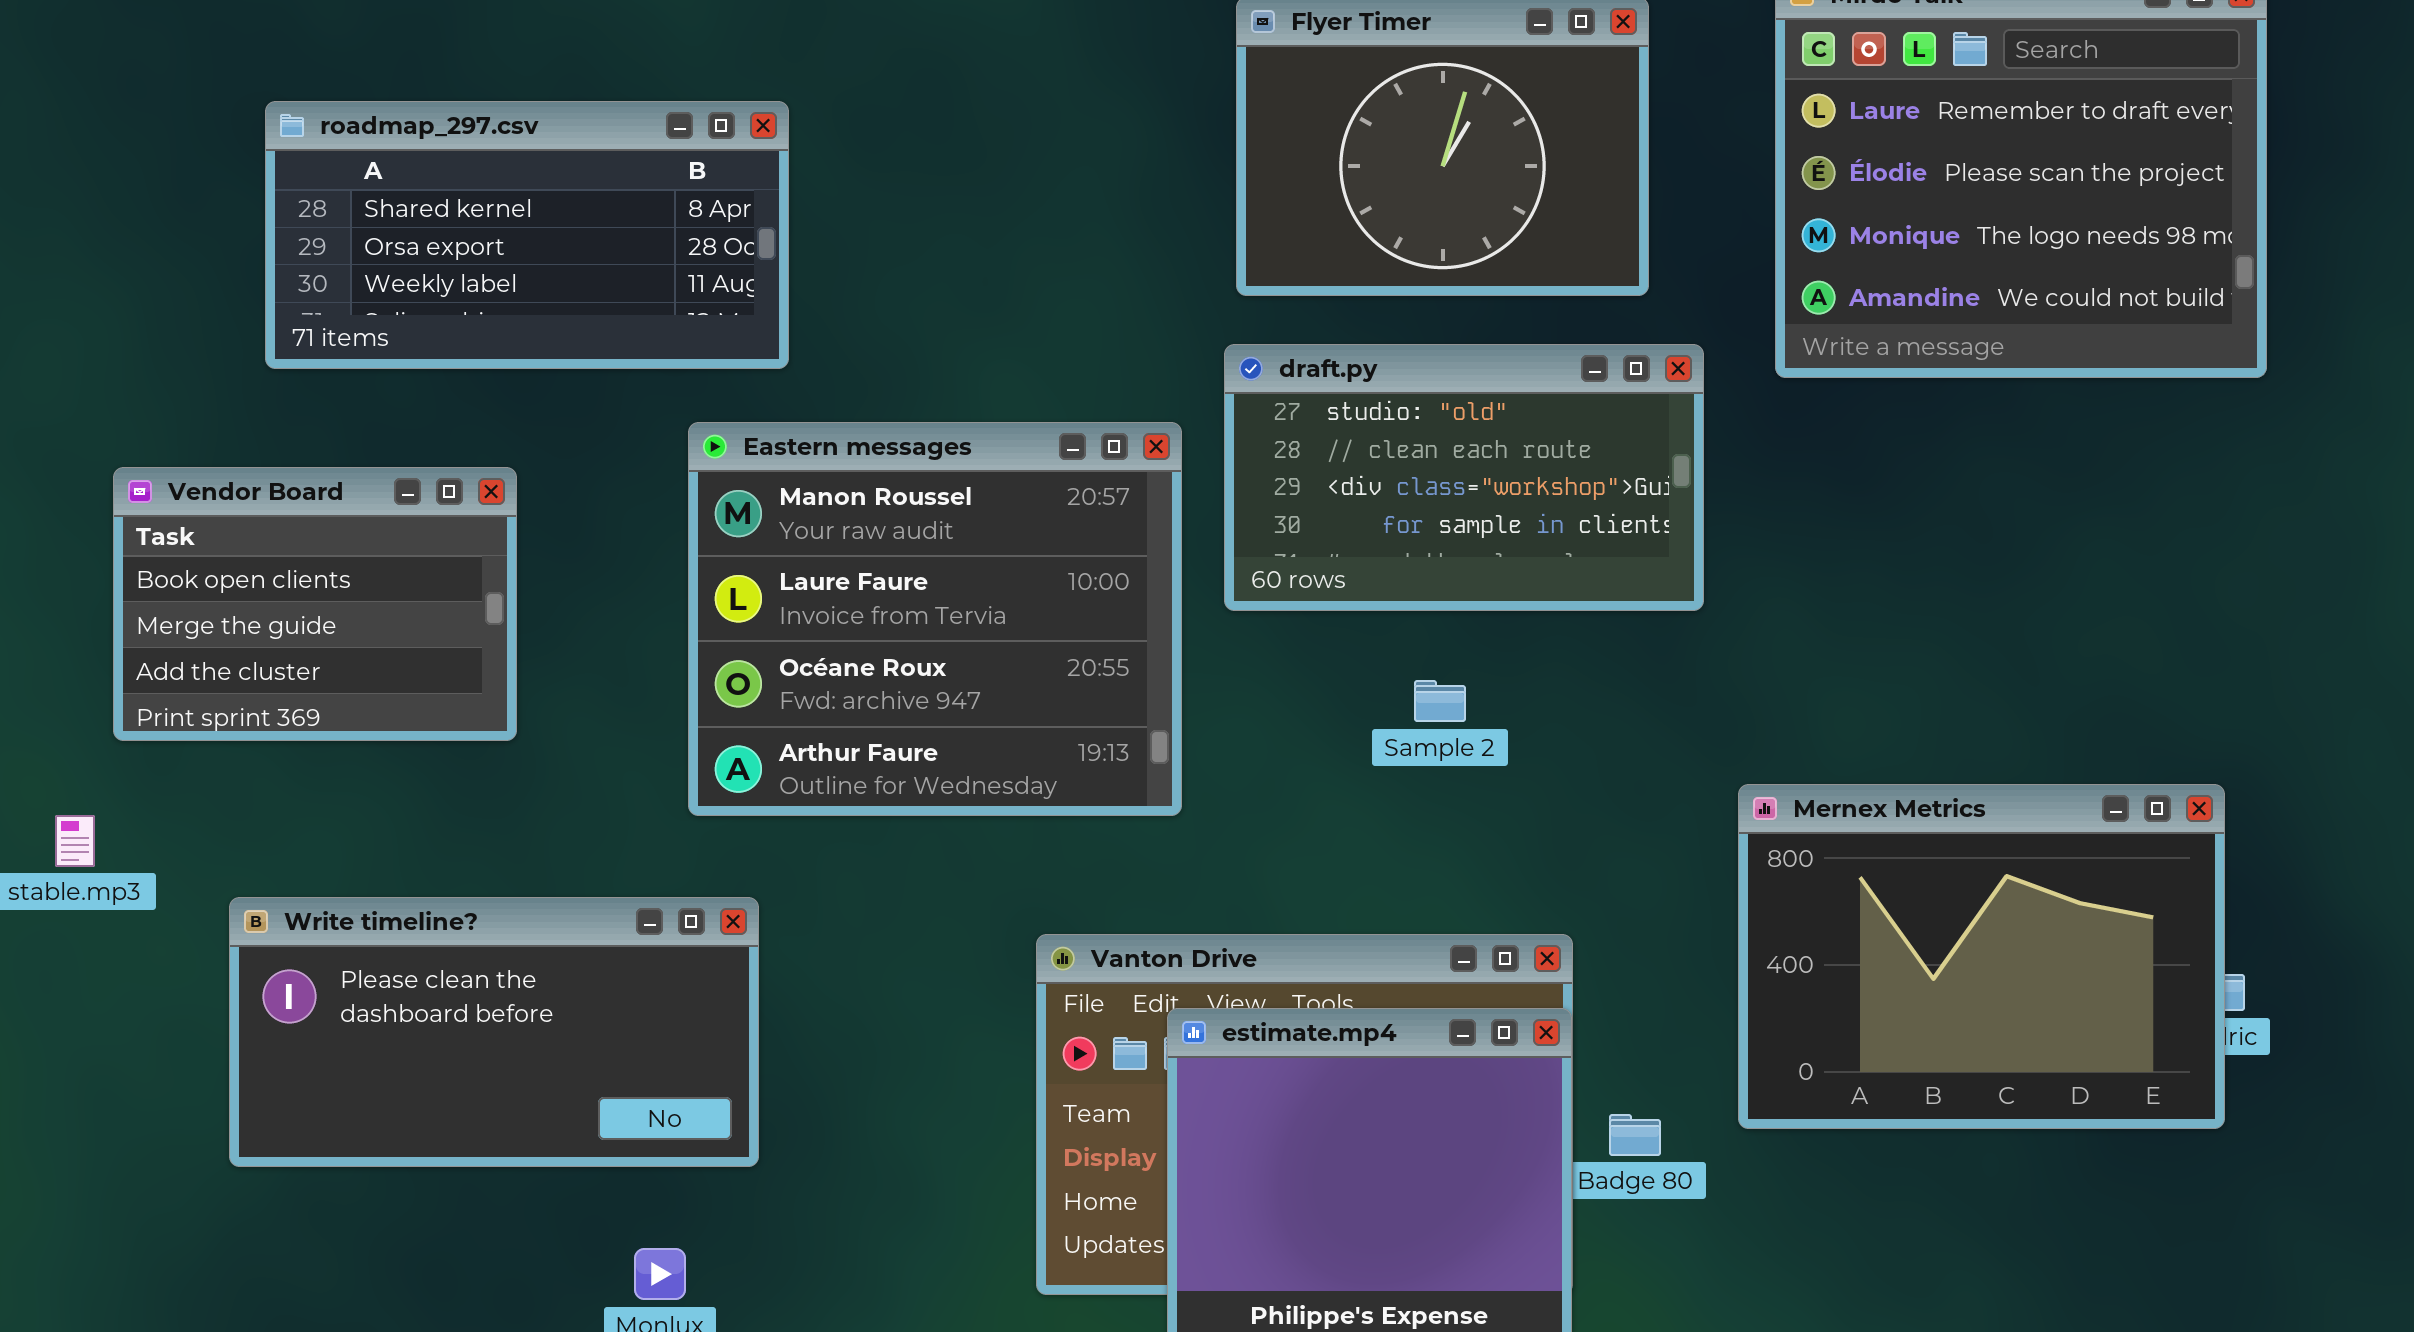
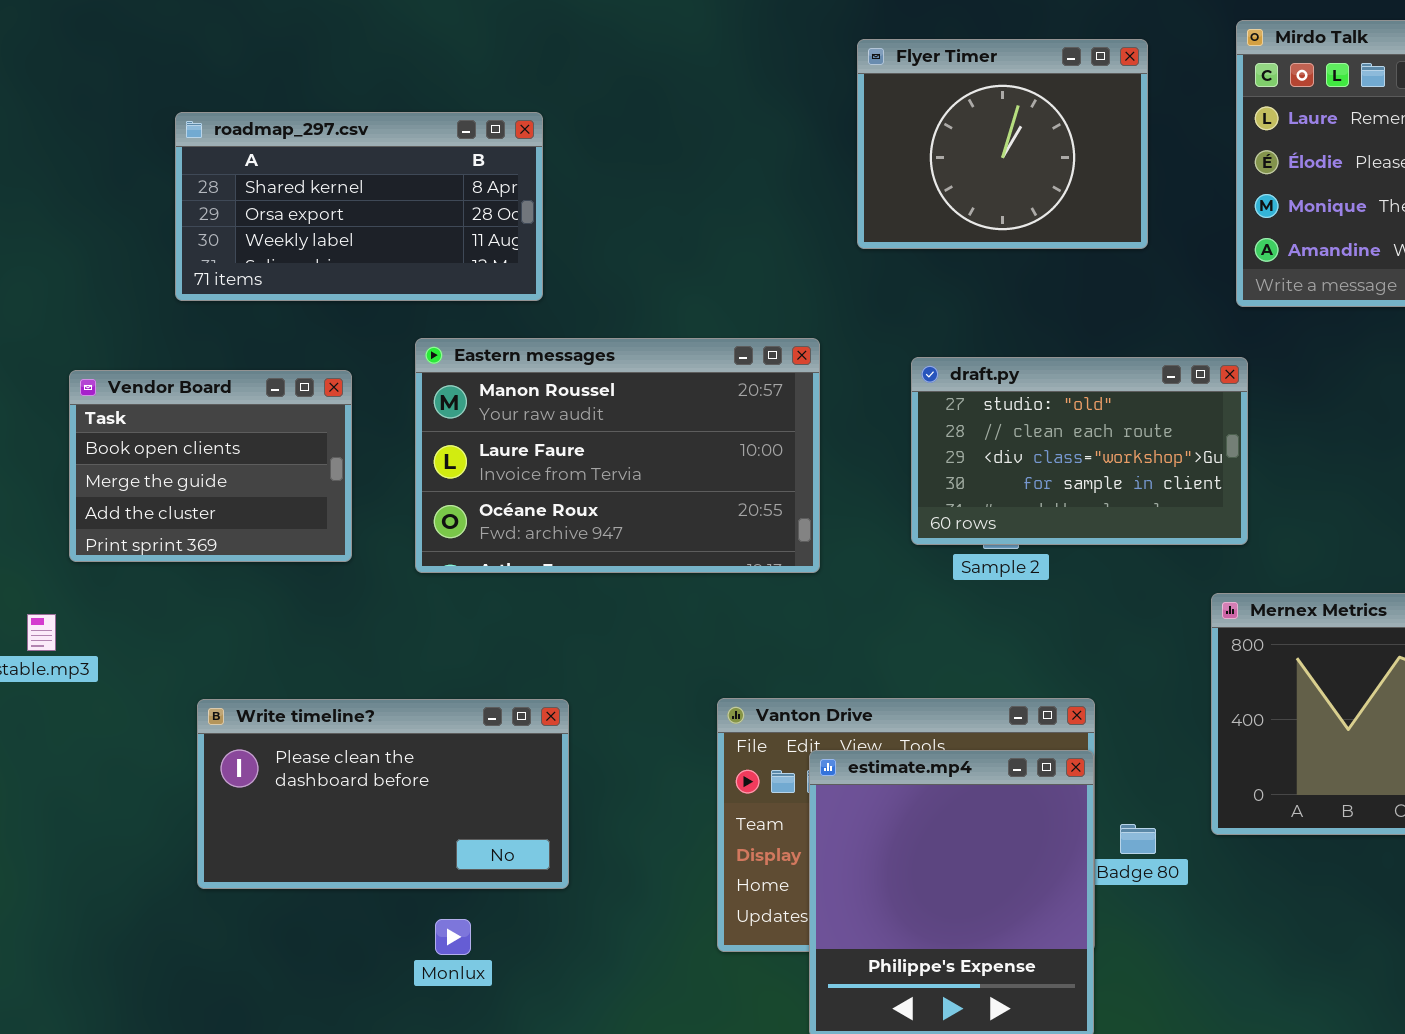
draft.py: [1224,344,1704,611] -> [911,357,1248,545], moved
Eastern messages: [688,422,1182,816] -> [415,338,820,573], resized
Write timeline?: [229,897,759,1167] -> [197,699,569,889], moved

